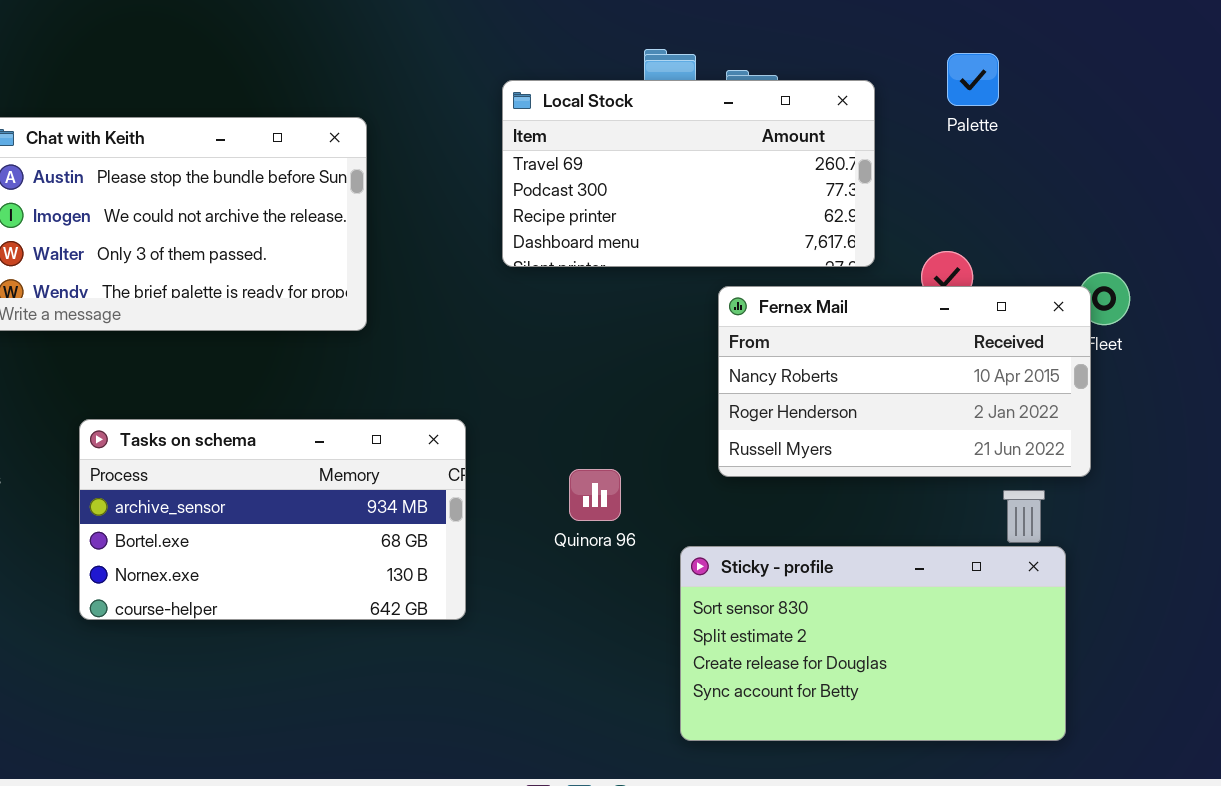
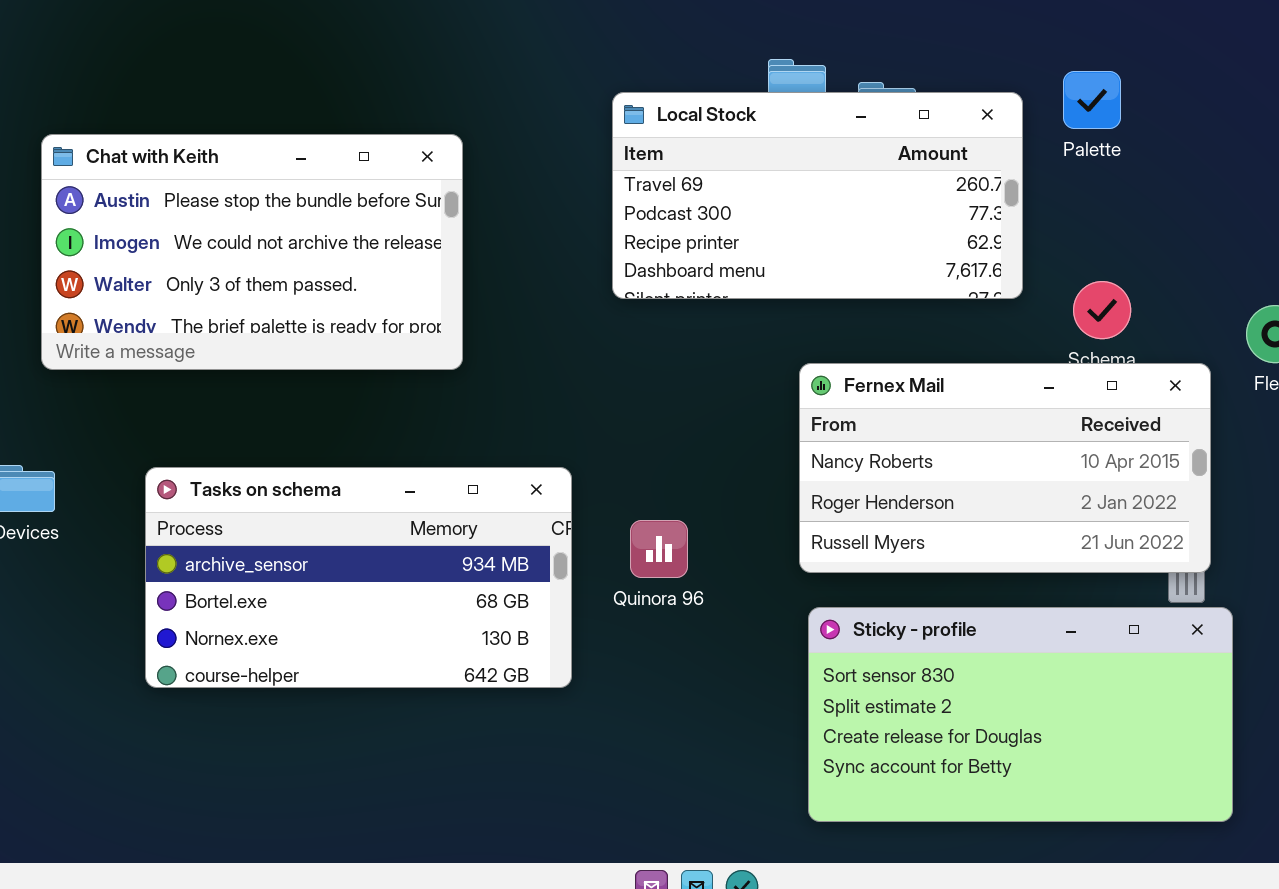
Palette: [947,53,999,106] -> [1063,71,1121,129], moved
Fernex Mail: [718,286,1091,477] -> [799,363,1211,573], moved
Quinora 96: [569,469,621,521] -> [630,520,688,578], moved

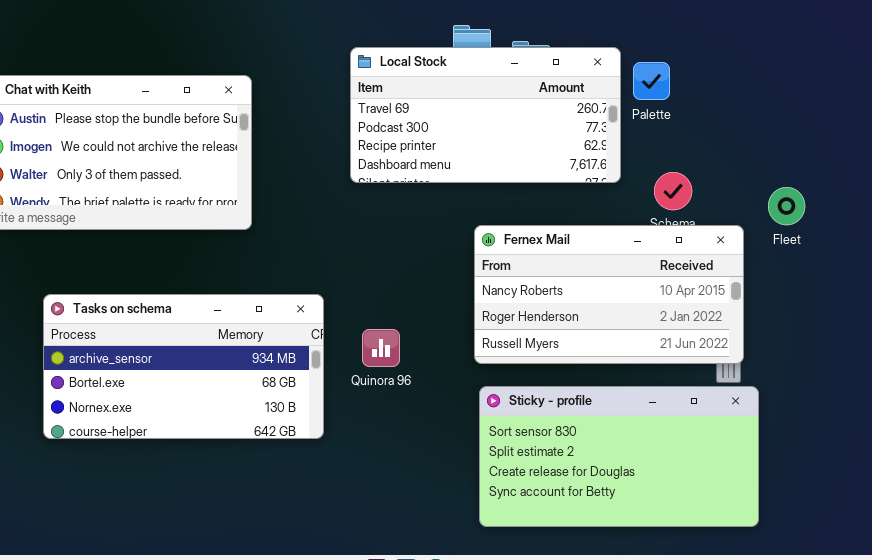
Palette: [1063,71,1121,129] -> [633,62,670,100], moved

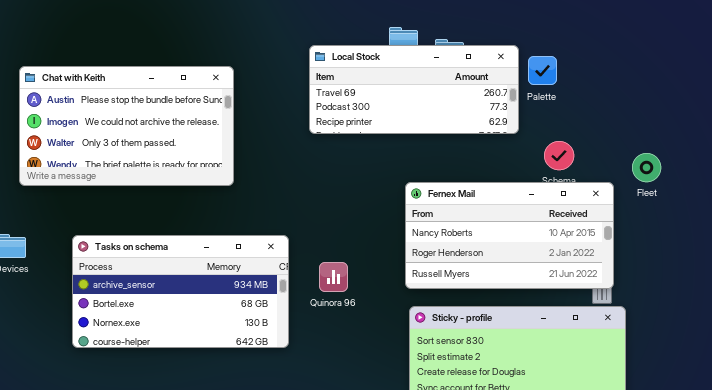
Local Stock: [350,47,621,183] -> [309,45,519,134], resized

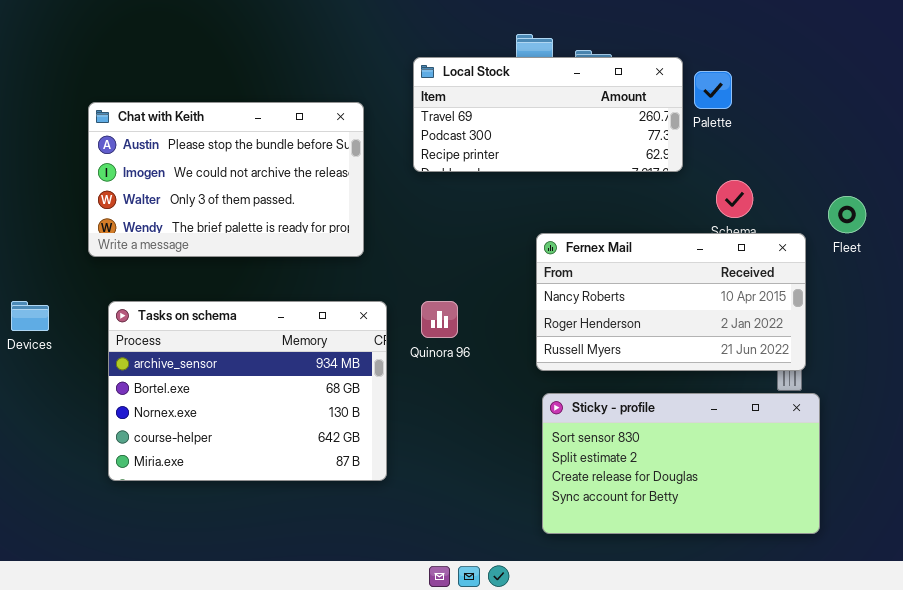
Chat with Keith: [19,66,234,186] -> [88,102,364,257], moved
Tasks on schema: [72,235,289,348] -> [108,301,387,481], resized
Quinora 96: [319,262,348,292] -> [421,301,458,338], moved

